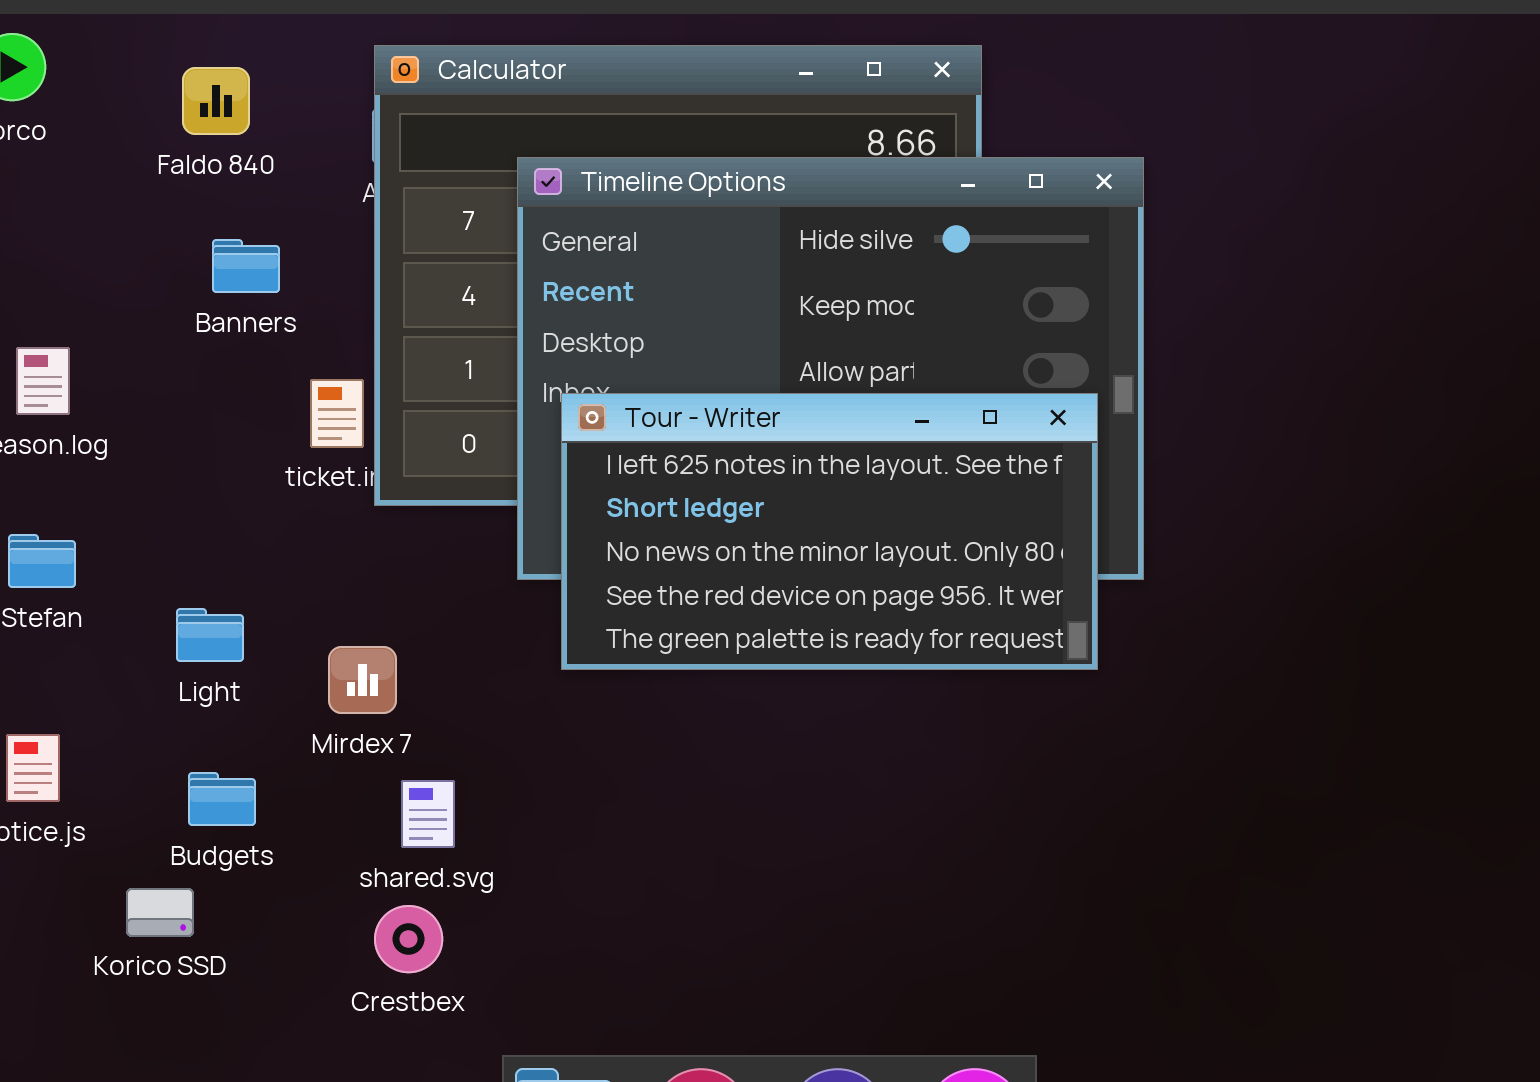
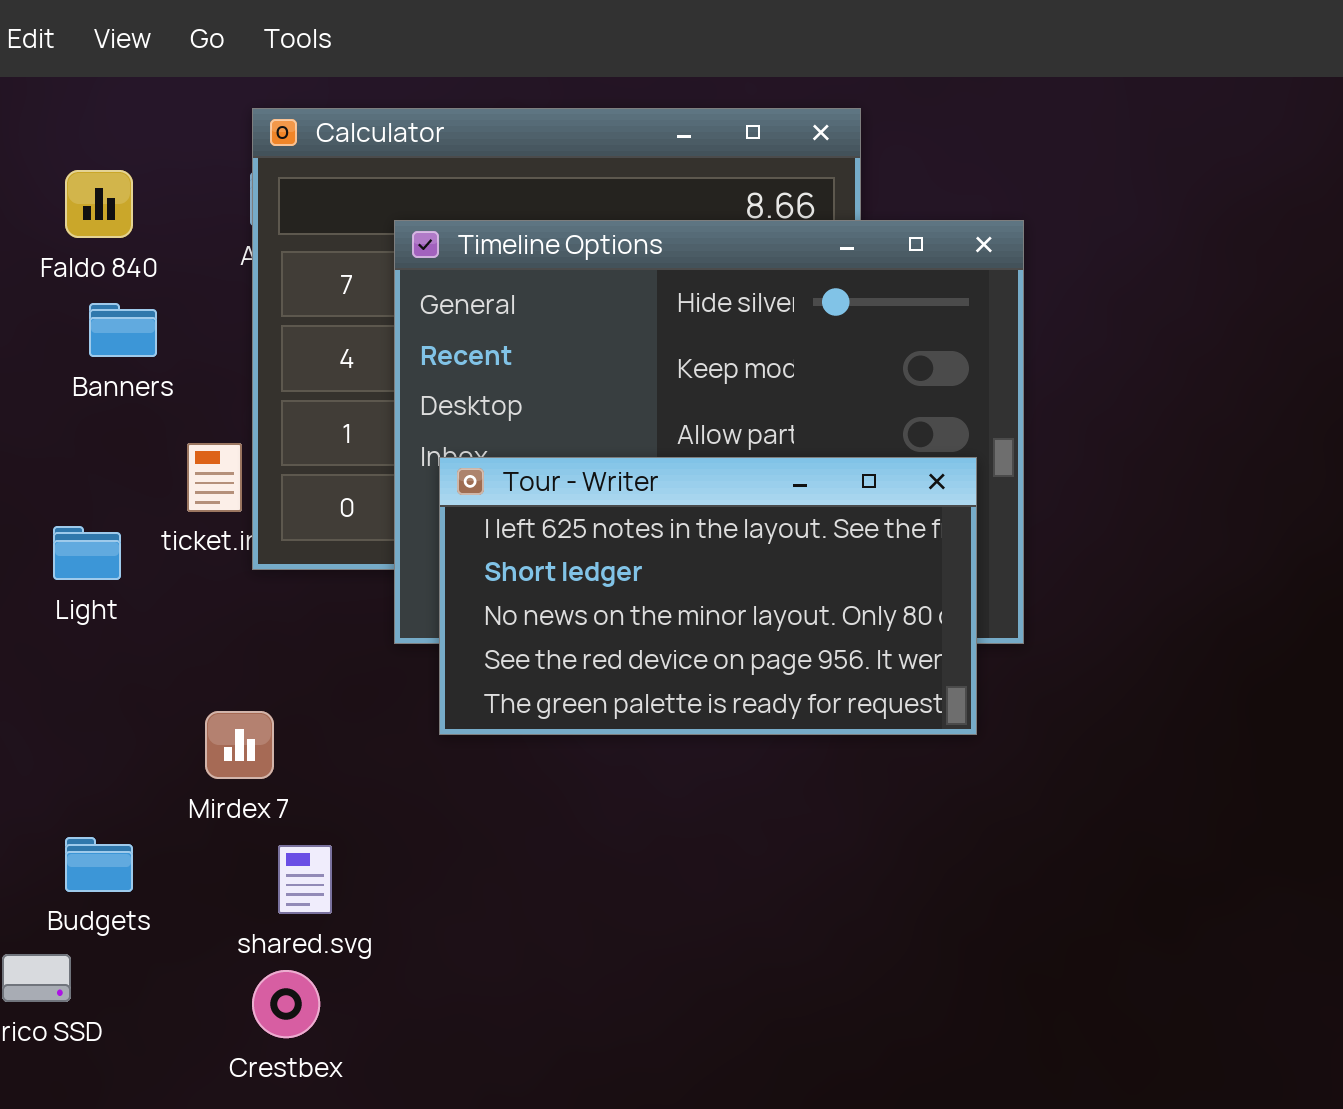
Faldo 840: [182,67,250,135] -> [65,170,133,238], moved
Light: [176,608,244,662] -> [53,526,121,580], moved

